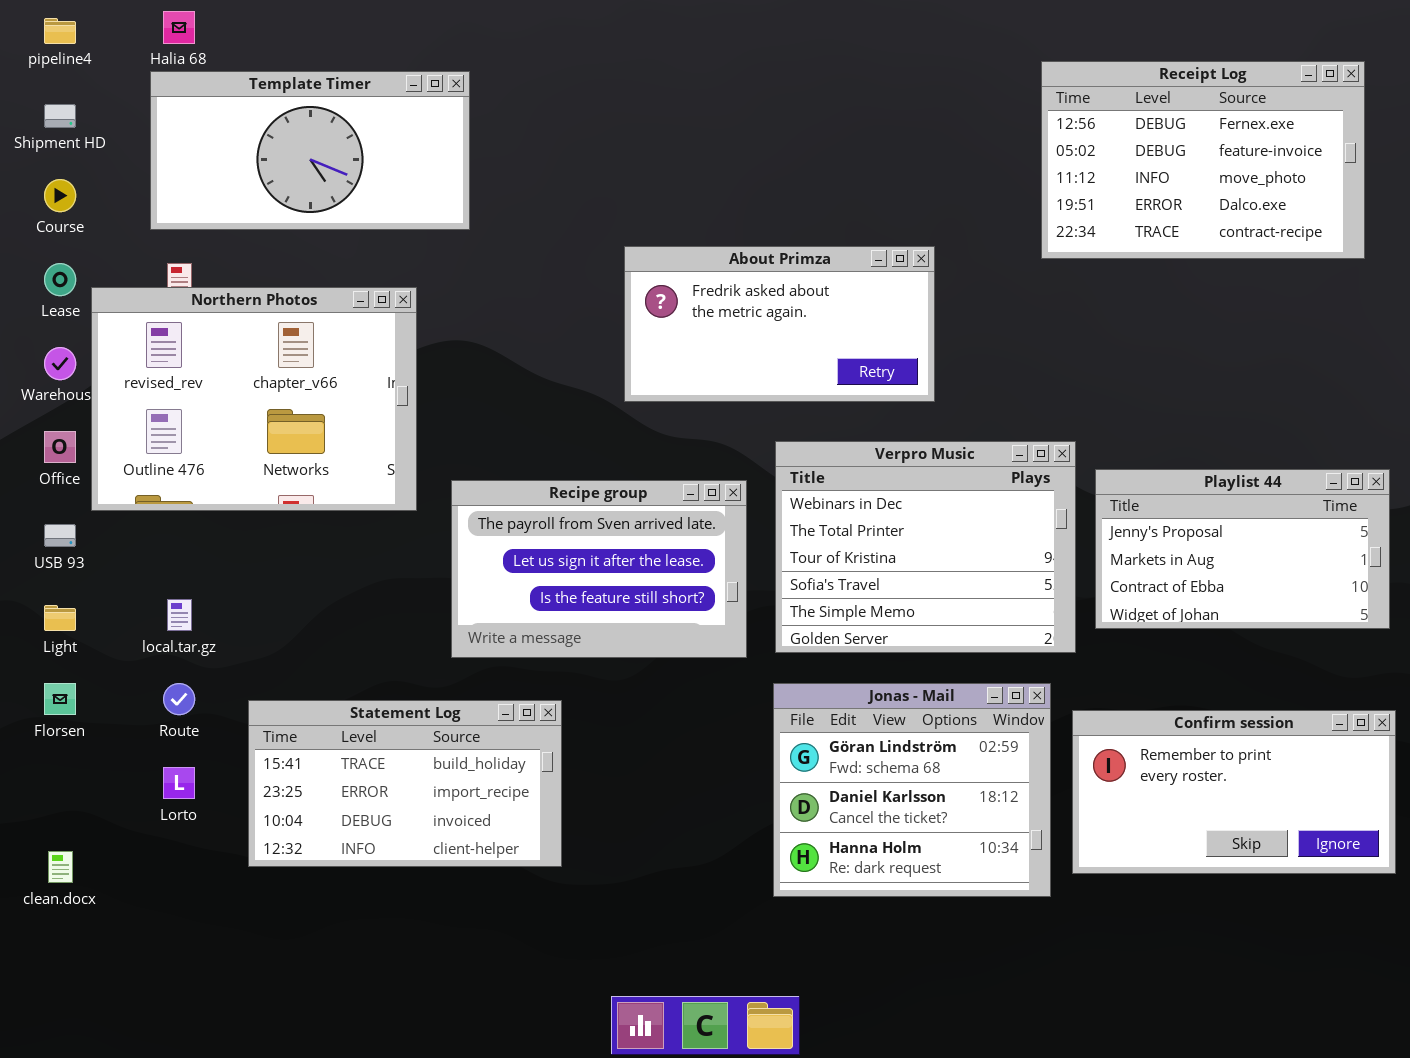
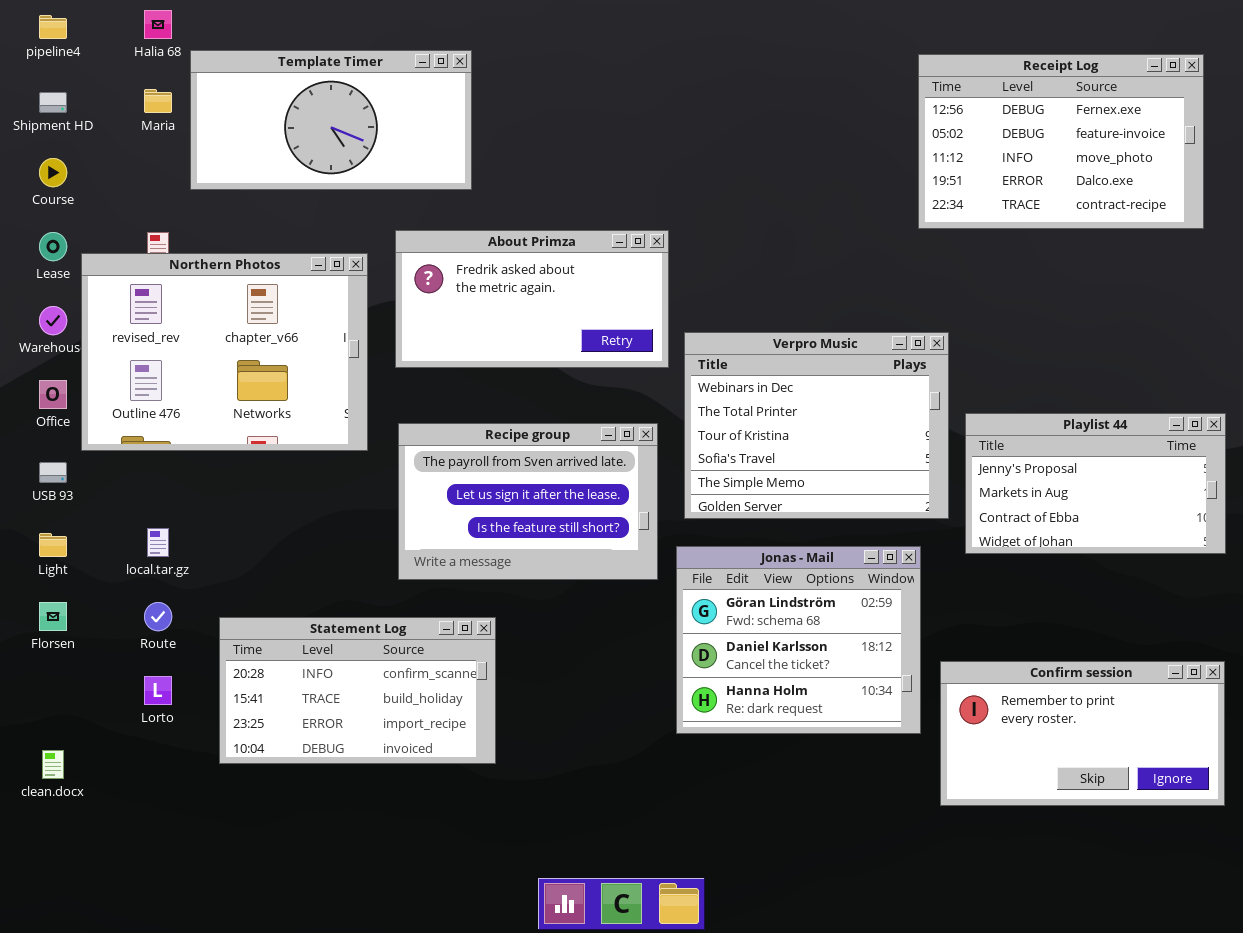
Template Timer: [150,71,470,230] -> [190,50,472,190], moved
About Primza: [624,246,935,402] -> [395,230,669,368], moved
Verpro Music: [775,441,1076,653] -> [684,332,949,519], moved
Jonas - Mail: [773,683,1051,897] -> [676,546,921,734], moved
Statement Log: [248,700,562,867] -> [219,617,496,764], scrolled up 1 row
Confirm session: [1072,710,1396,874] -> [940,661,1225,806], moved

